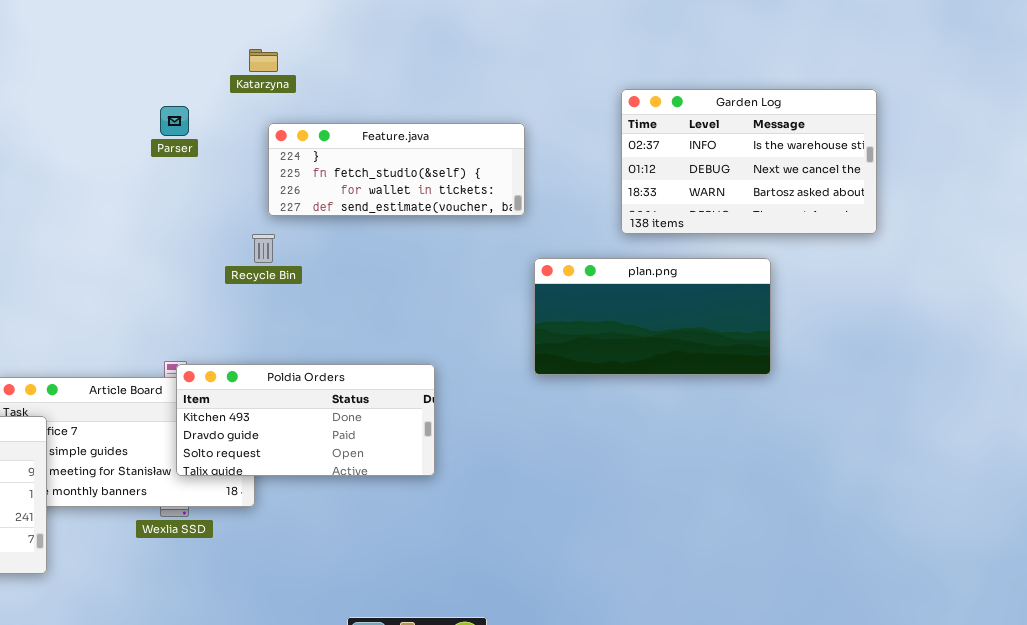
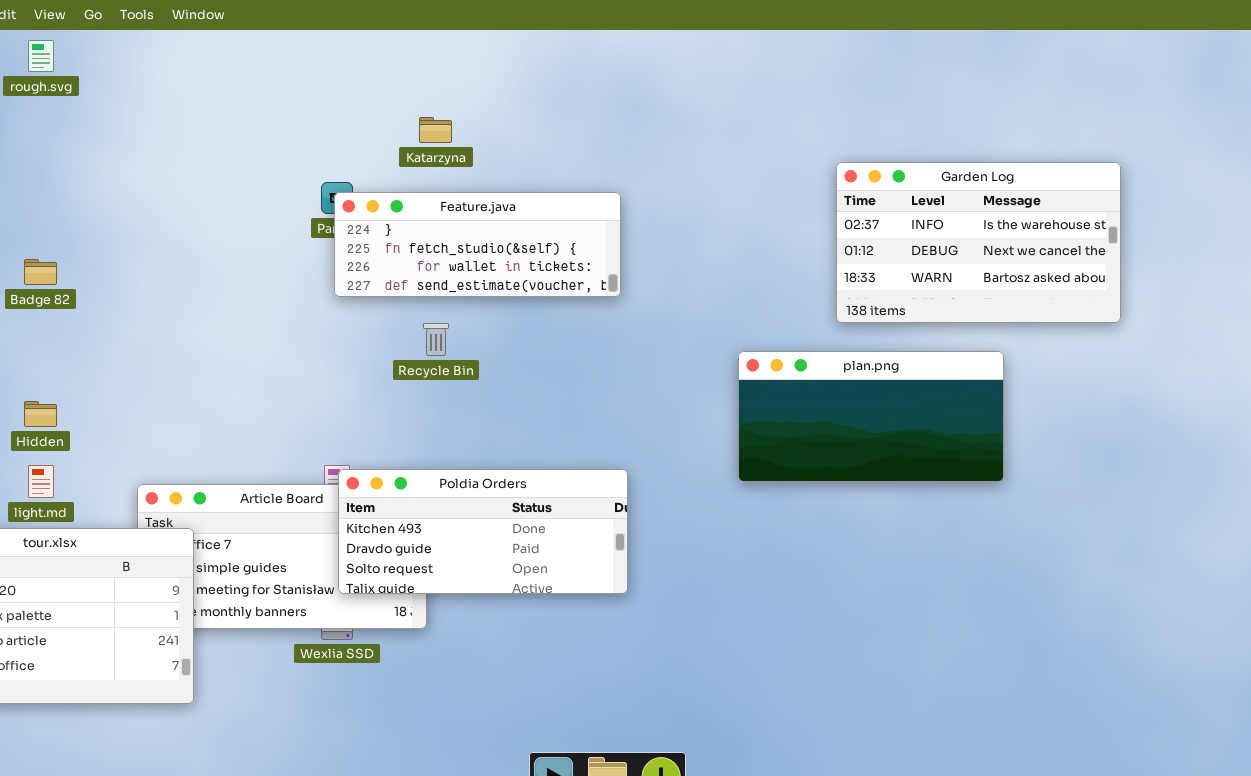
Feature.java: [268,123,525,216] -> [334,192,621,297], moved

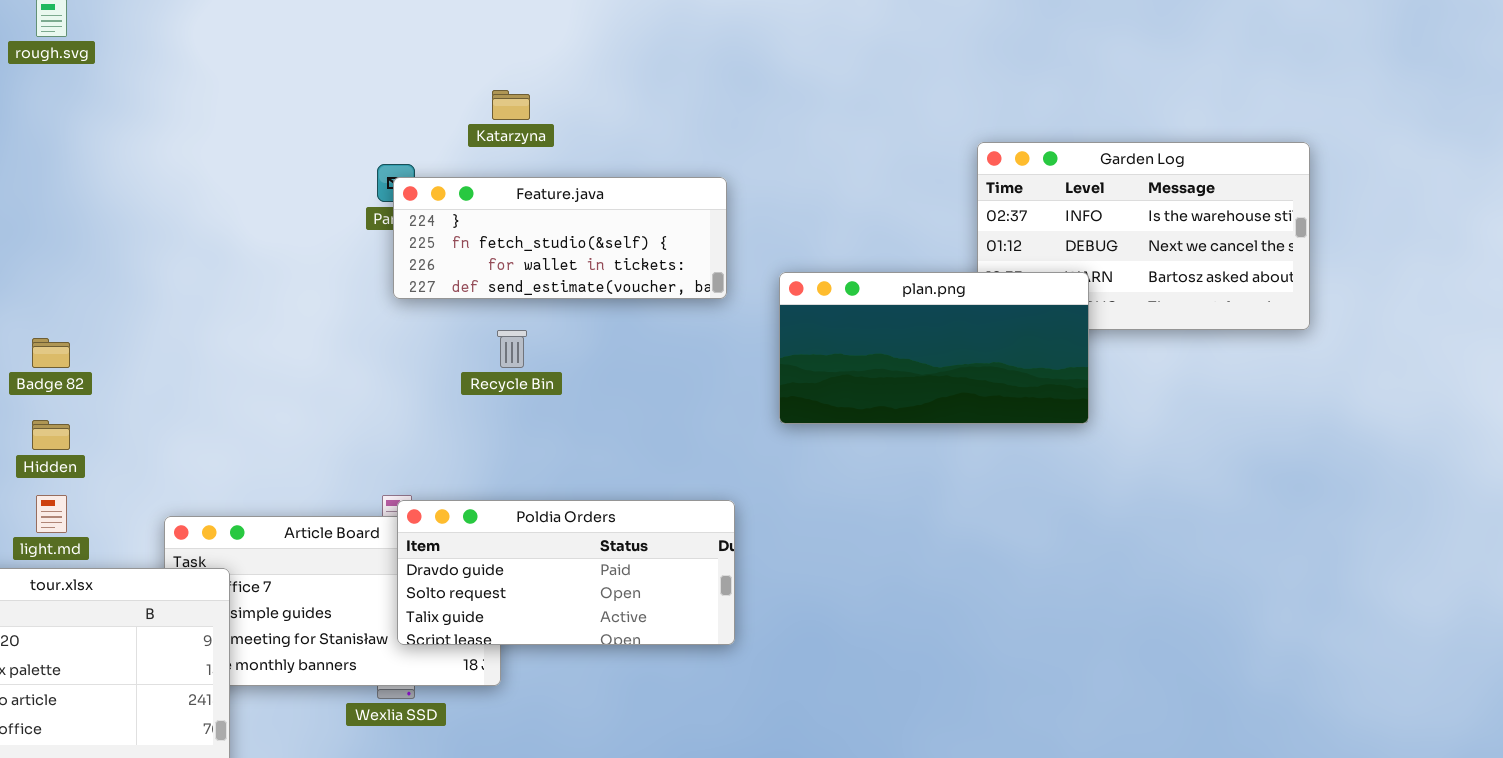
Badge 82: [24,259,57,285] -> [32,338,70,368], moved
plan.png: [738,351,1004,482] -> [779,272,1089,424], moved
Poldia Orders: [338,469,628,594] -> [397,500,735,645], scrolled down 1 row

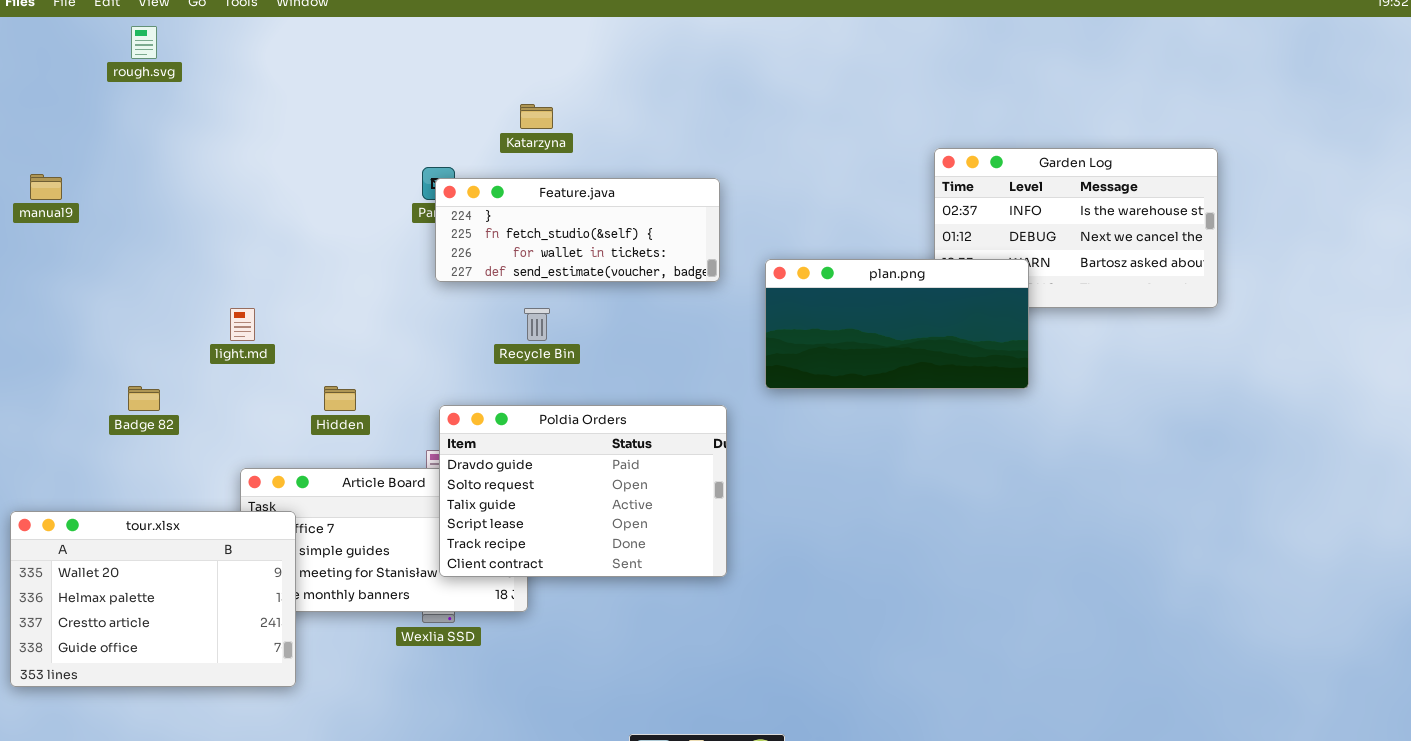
Badge 82: [32,338,70,368] -> [128,386,160,411], moved
Hidden: [32,420,70,450] -> [324,386,356,411], moved
light.md: [36,495,67,533] -> [230,308,255,341], moved
Poldia Orders: [397,500,735,645] -> [439,405,727,577], resized

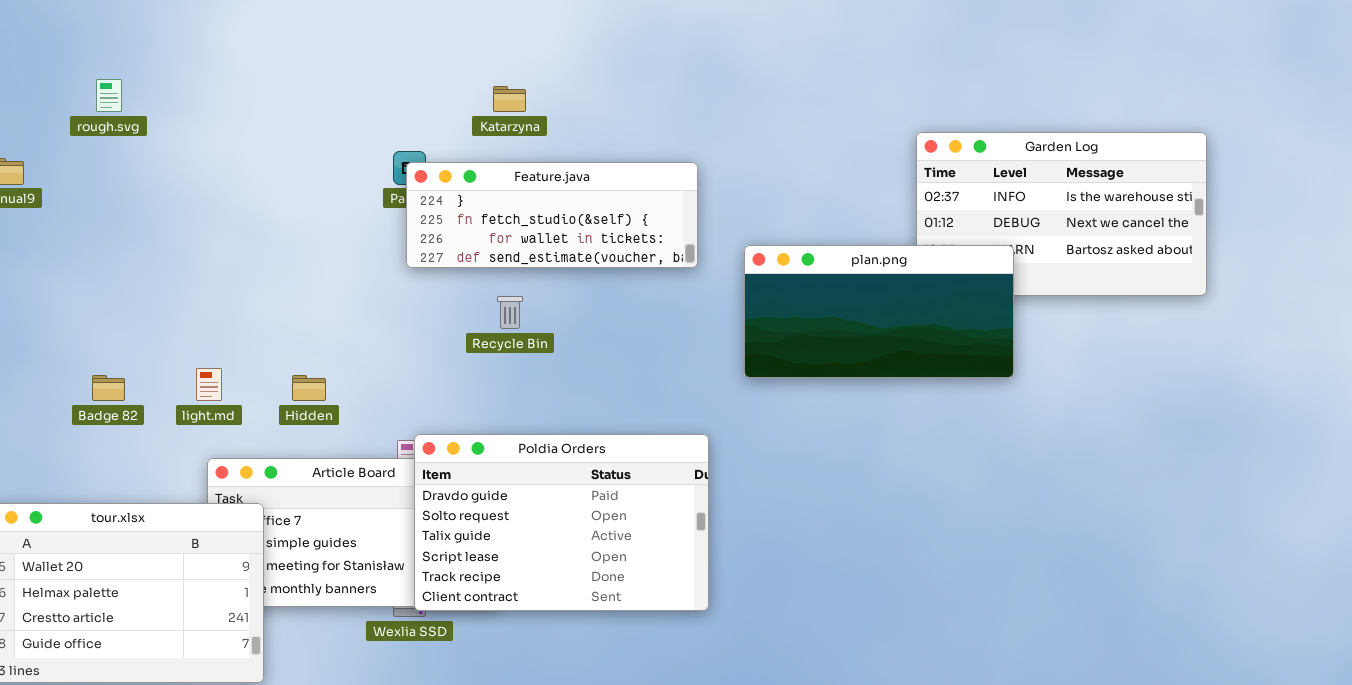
rough.svg: [131,26,157,59] -> [96,79,122,112], moved
light.md: [230,308,255,341] -> [196,368,222,401], moved
Poldia Orders: [439,405,727,577] -> [414,434,709,611], moved

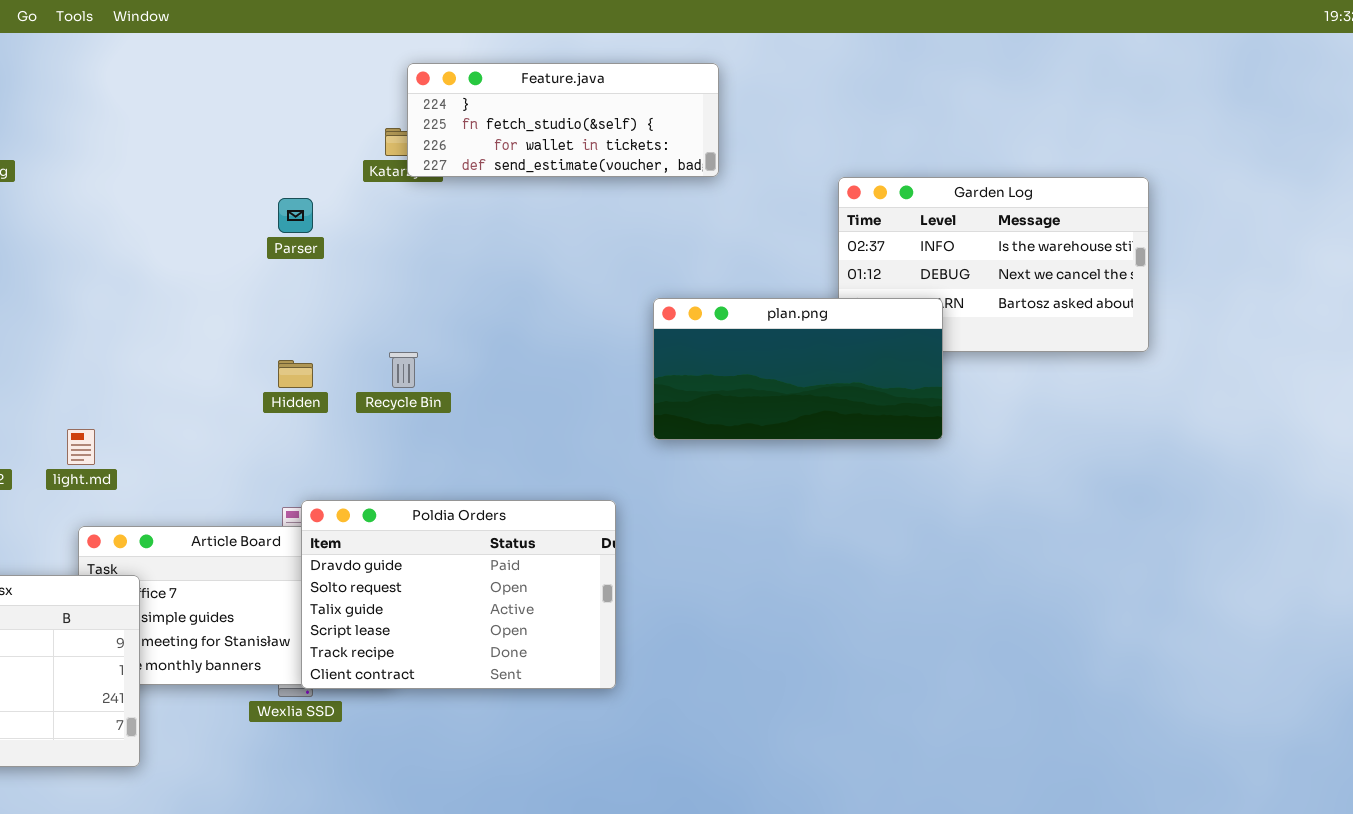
Feature.java: [406,162,698,268] -> [407,63,719,177], moved
Hidden: [292,375,326,401] -> [278,360,313,388], moved

